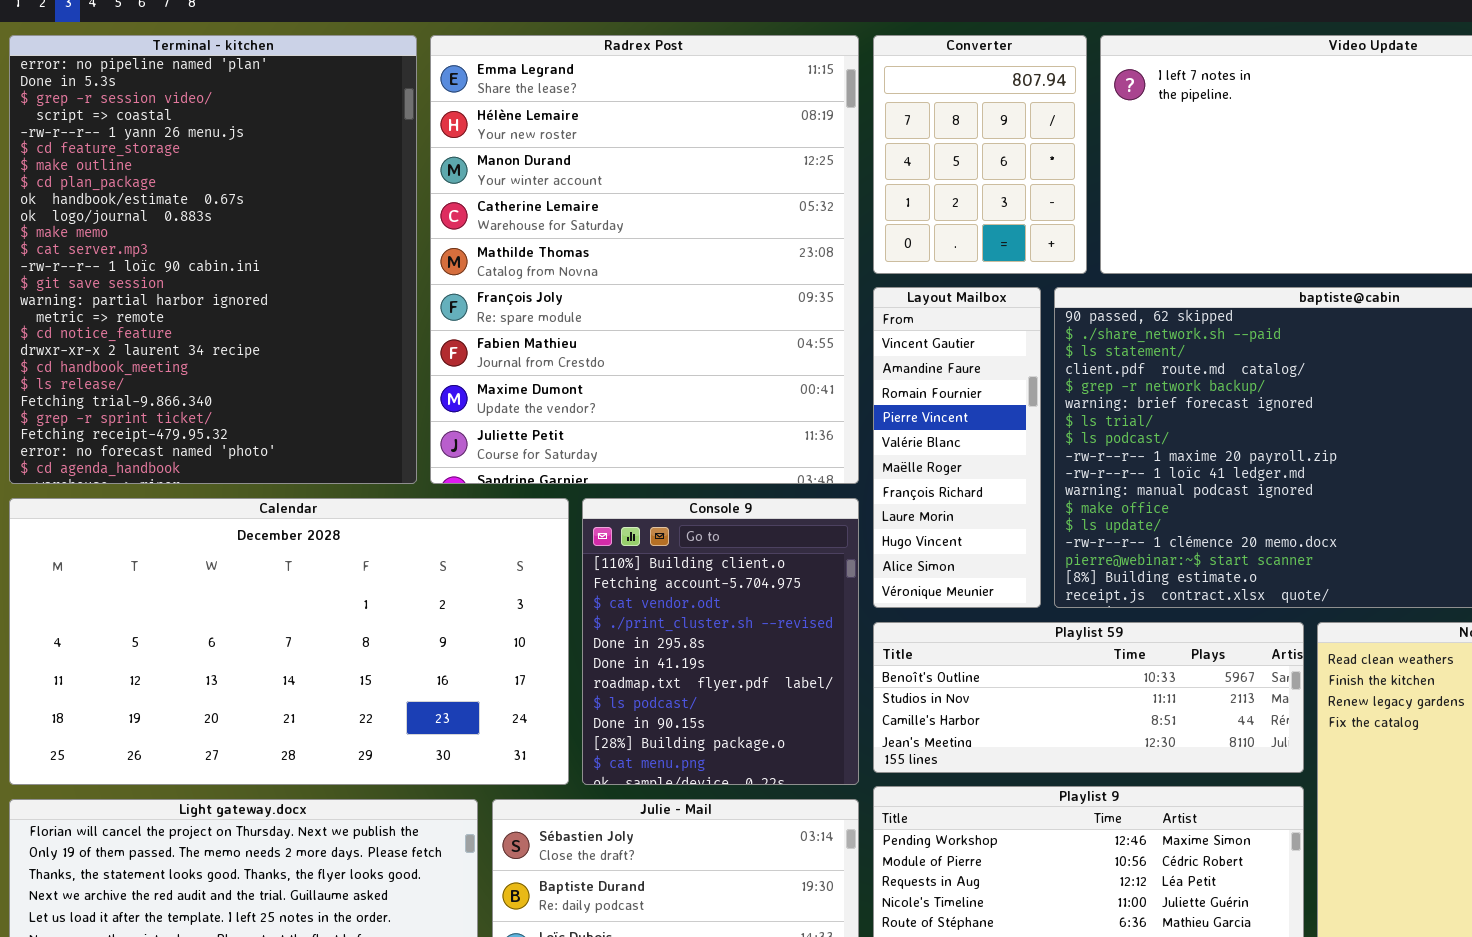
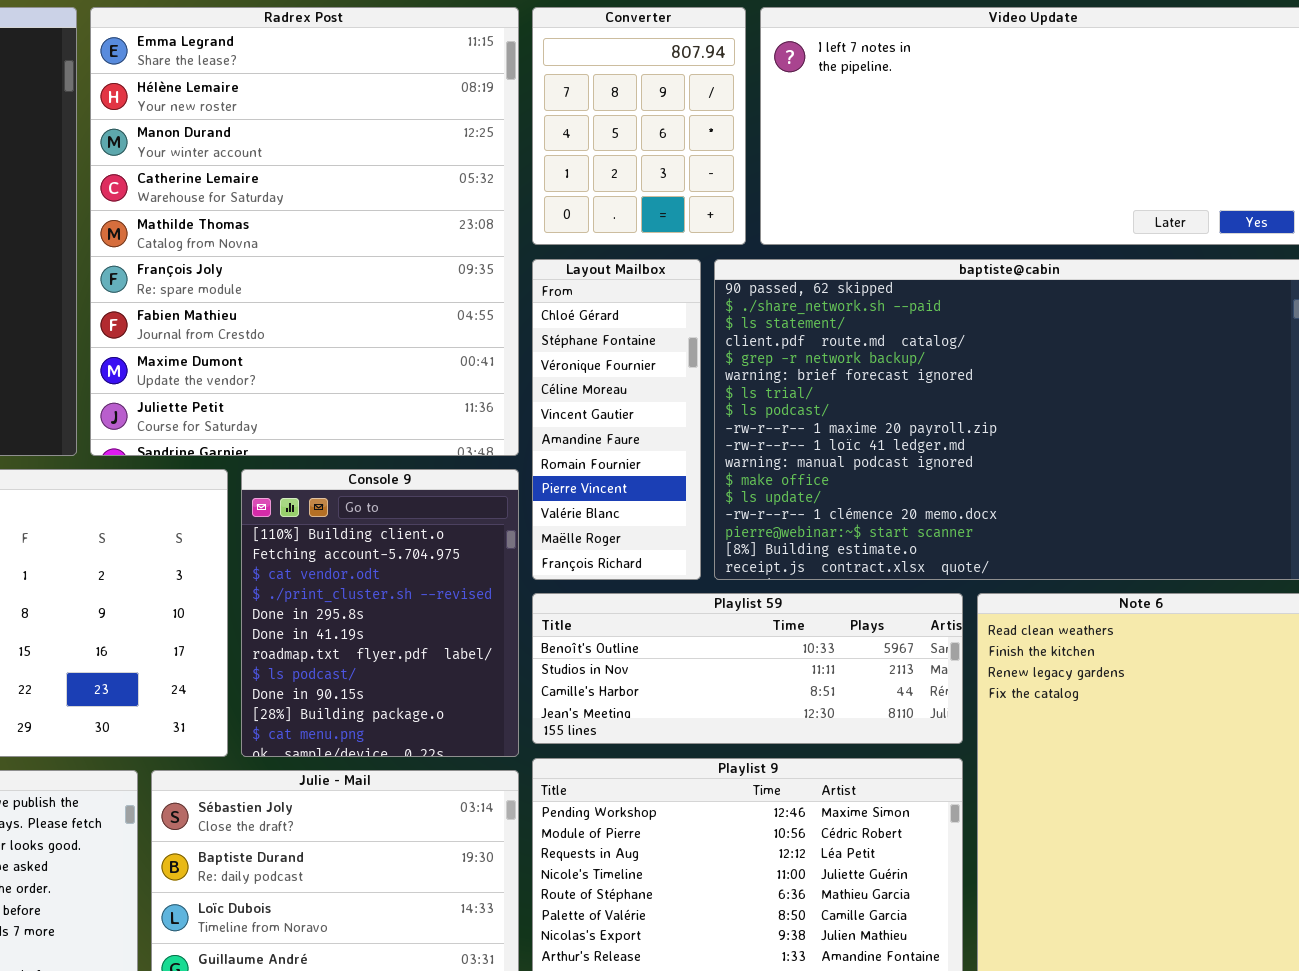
Layout Mailbox: [873,287,1041,608] -> [532,259,701,580], scrolled up 4 rows

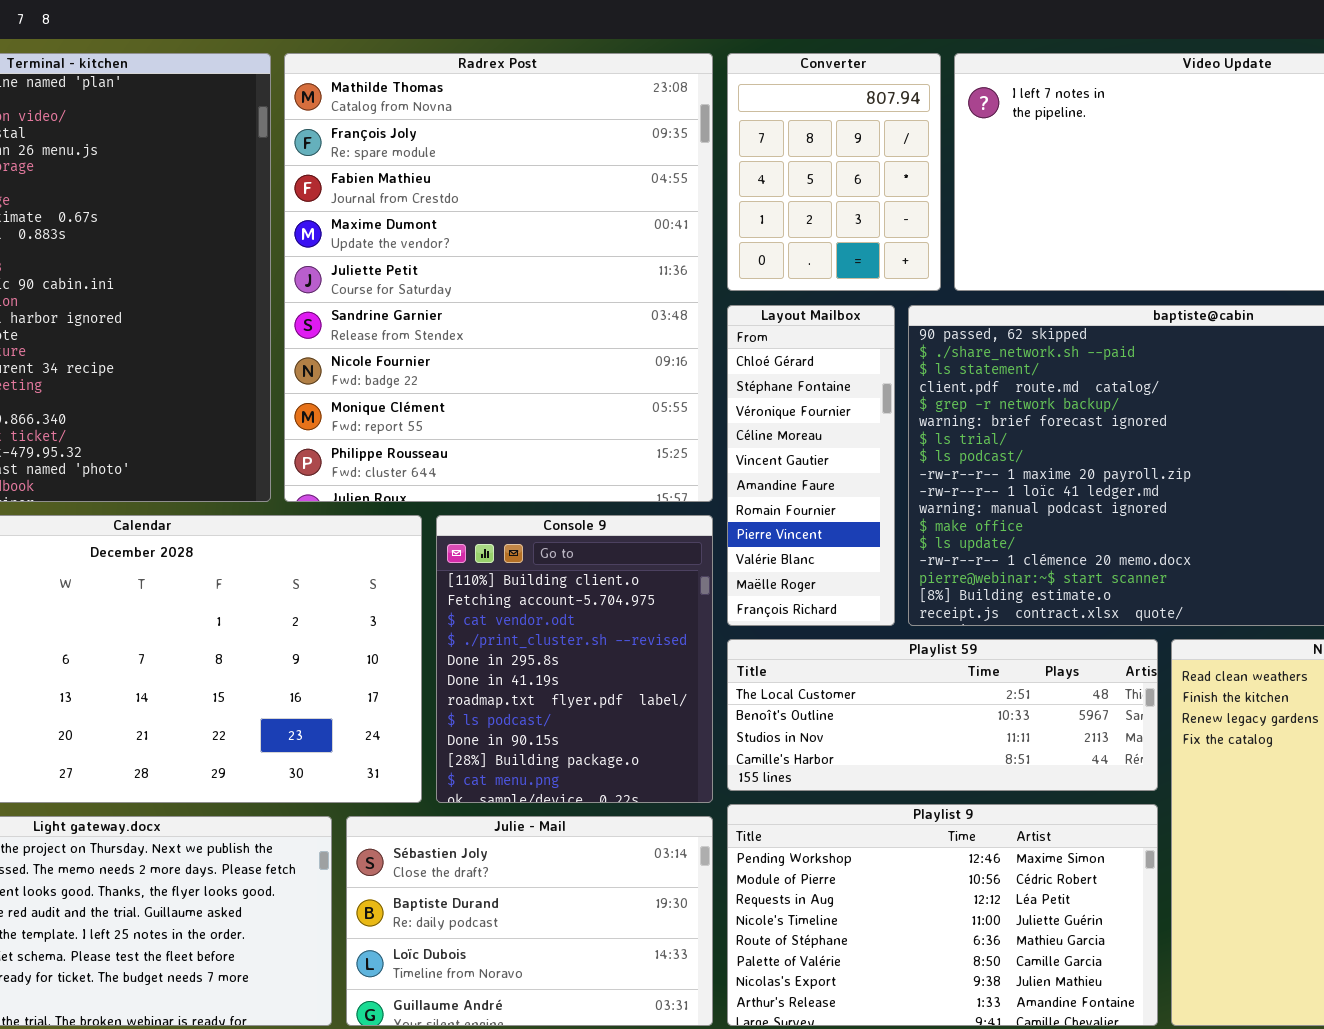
Radrex Post: [90,7,519,456] -> [284,53,713,502], scrolled down 4 rows
Playlist 59: [532,593,963,744] -> [727,639,1158,791], scrolled up 1 row

